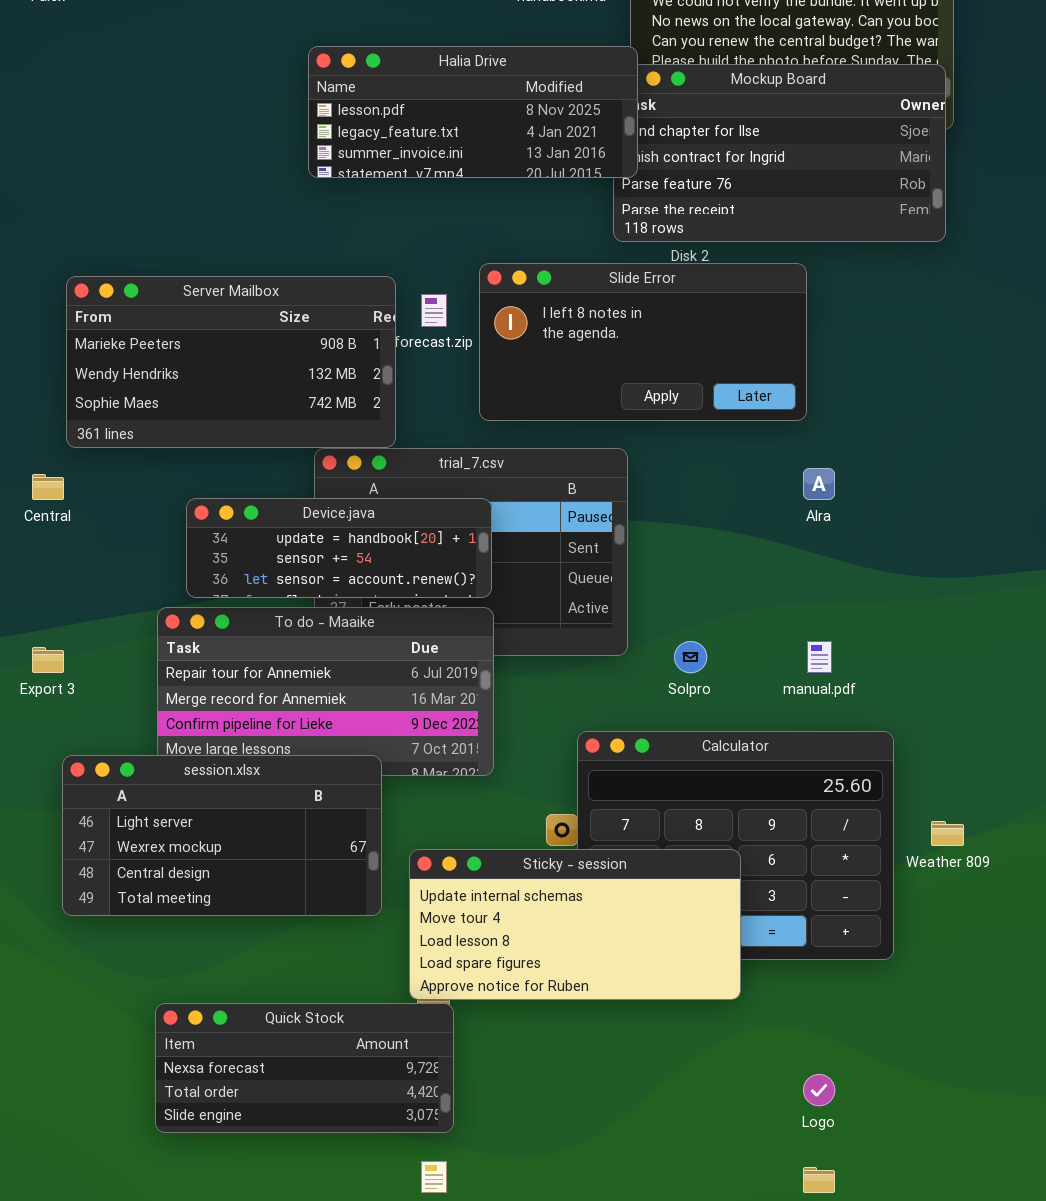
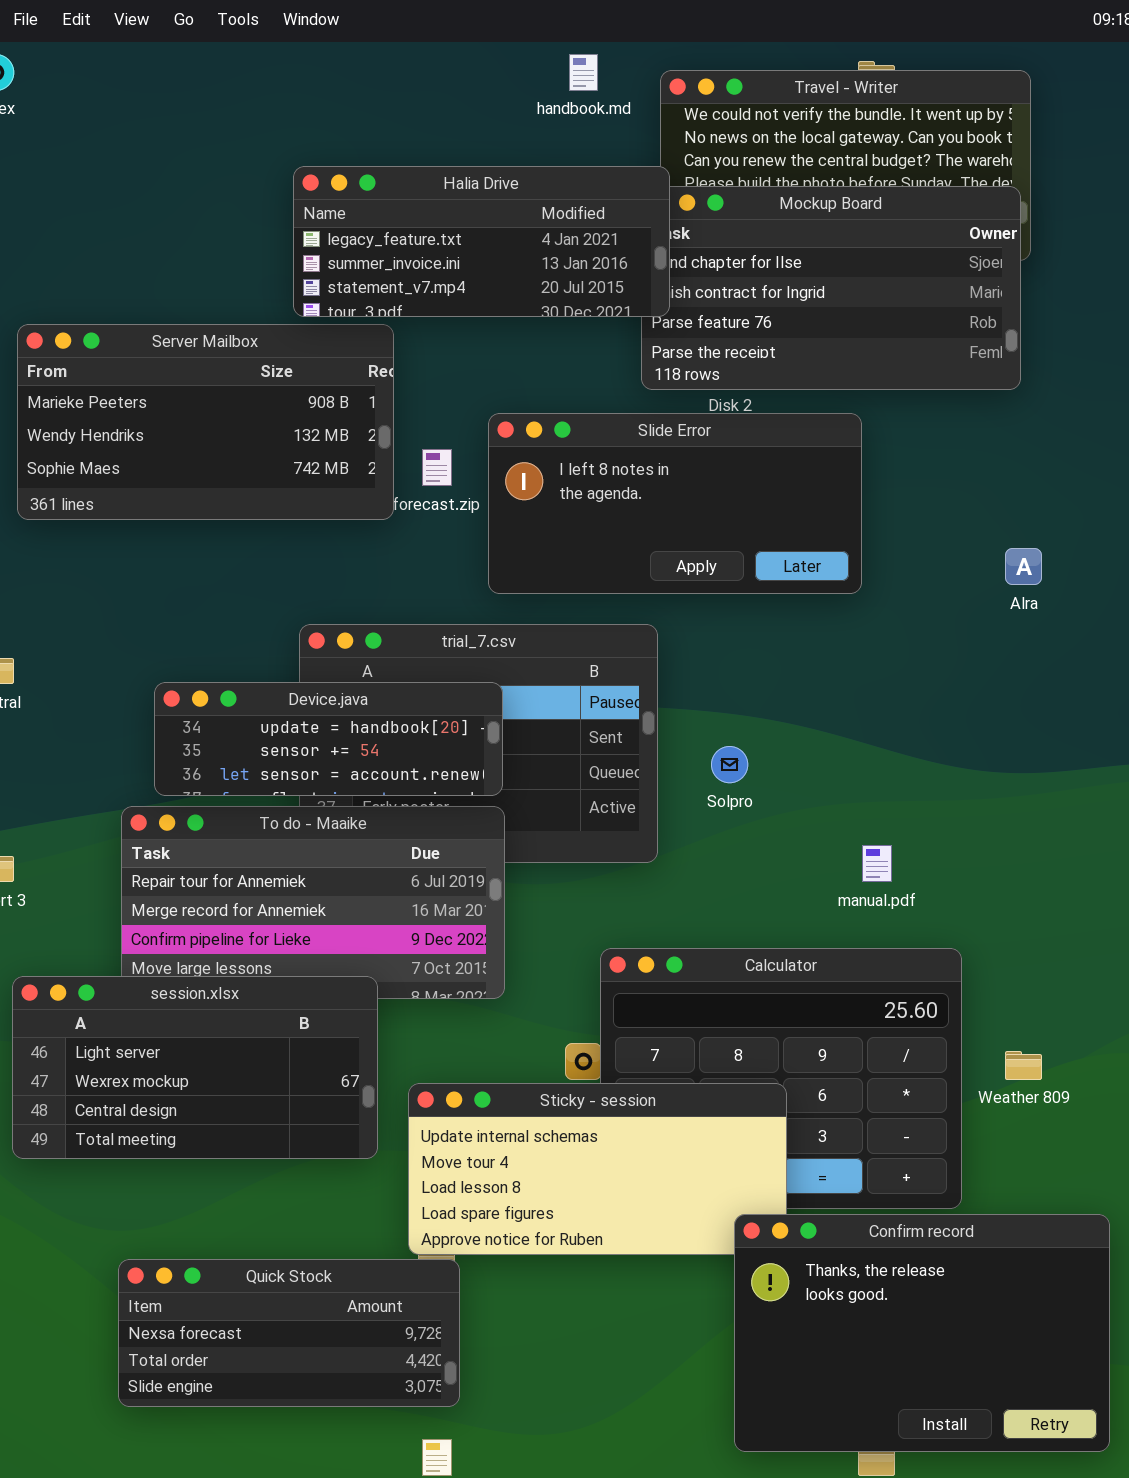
Halia Drive: [308,46,638,178] -> [293,166,670,317], scrolled down 1 row
Server Mailbox: [66,276,396,448] -> [17,324,394,520], moved
Alra: [803,468,835,500] -> [1005,548,1042,585], moved
Solpro: [674,641,707,673] -> [711,746,748,783], moved
Confirm record: none -> [734,1214,1110,1452], opened

